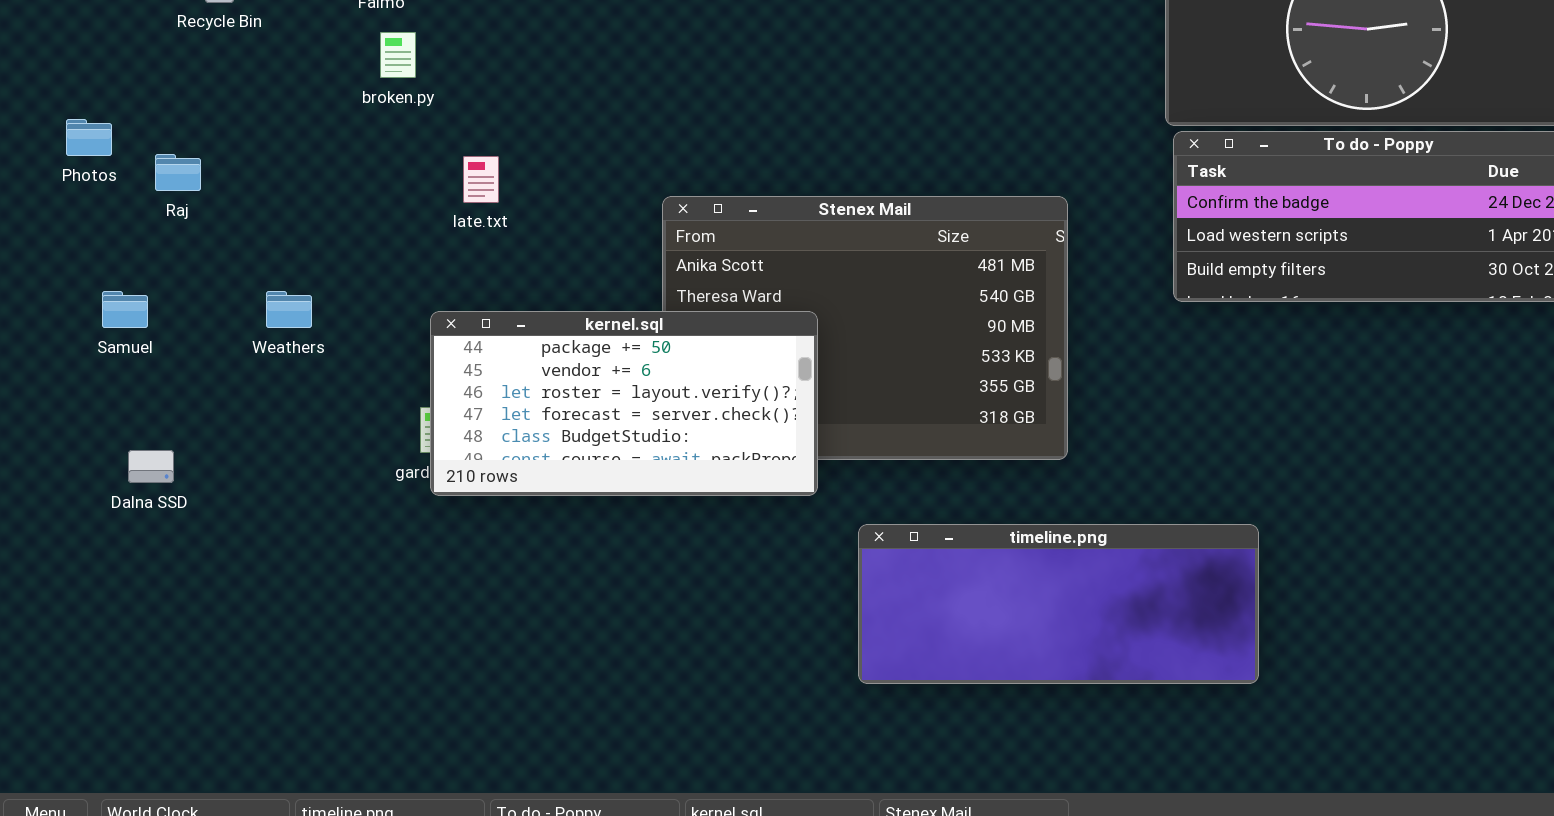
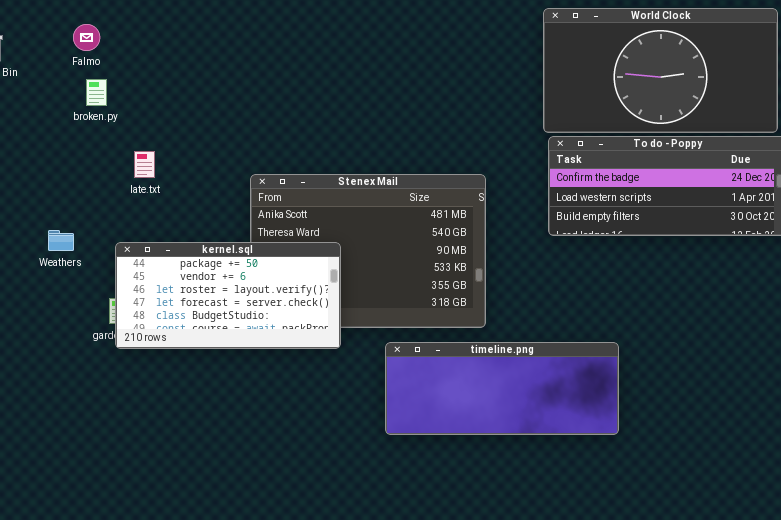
Weathers: [266,291,312,328] -> [48,230,74,251], moved
timeline.png: [858,524,1259,684] -> [385,342,619,435], moved

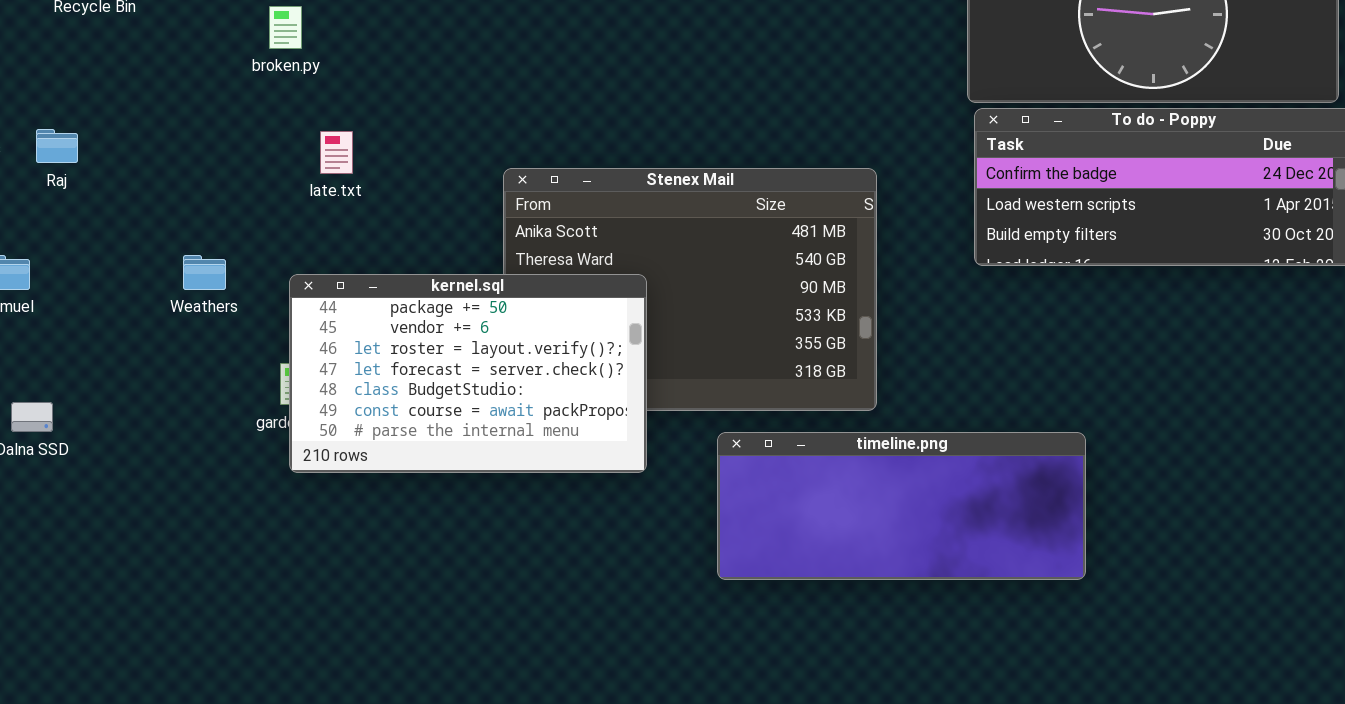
broken.py: [86,79,107,106] -> [269,6,302,49], moved
kernel.sql: [115,242,341,349] -> [289,274,647,473], resized

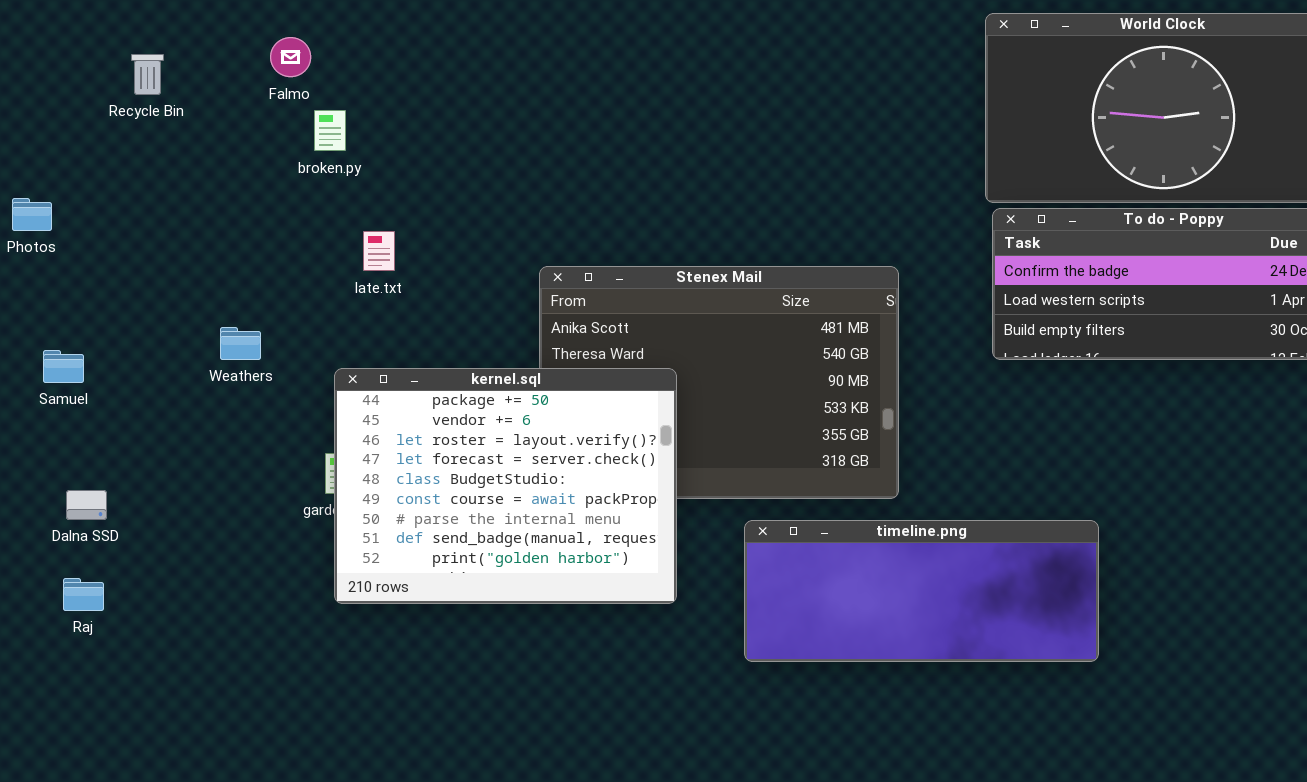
Raj: [36,129,78,163] -> [63,578,104,611], moved
Weathers: [183,255,226,290] -> [220,327,261,360], moved
kernel.sql: [289,274,647,473] -> [334,368,677,604], resized

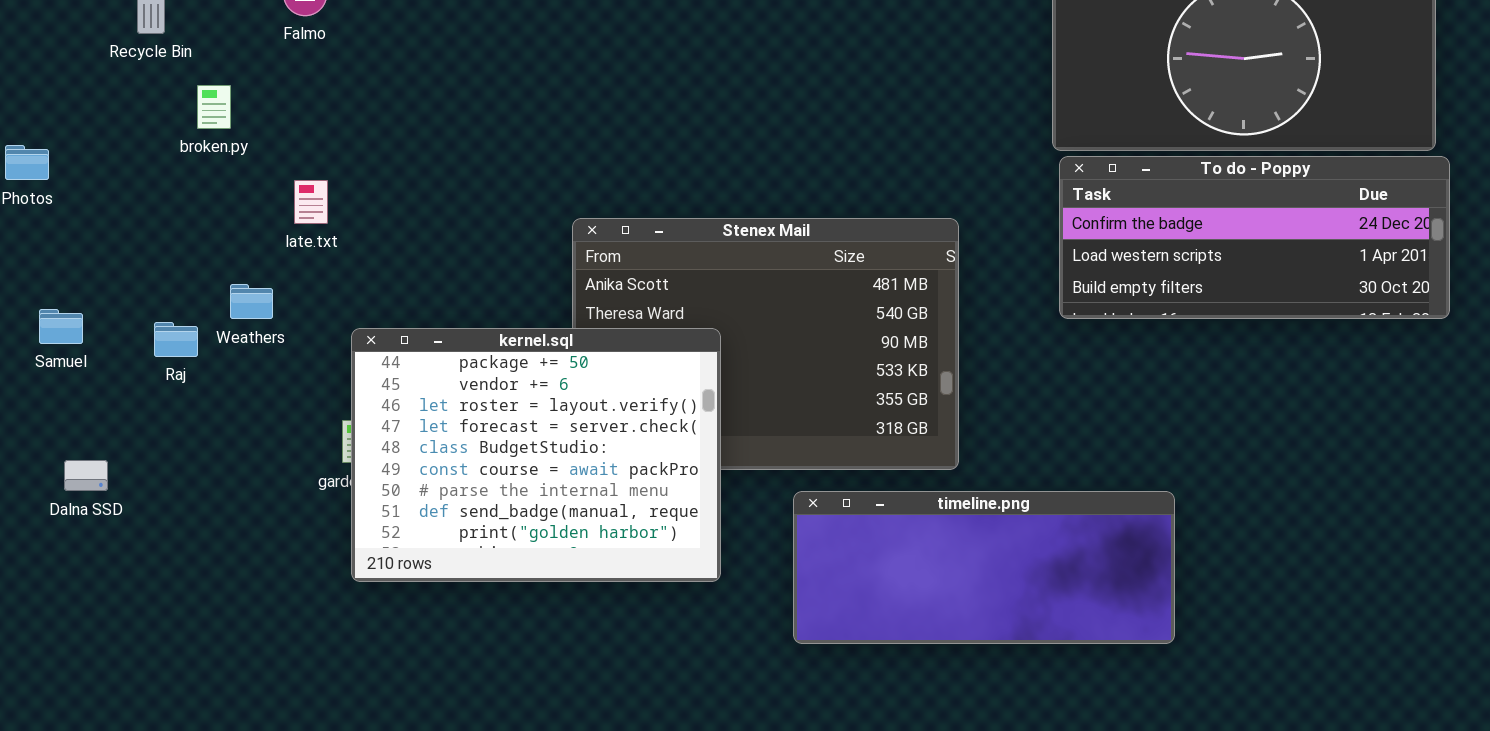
broken.py: [314,110,346,151] -> [197,85,231,129], moved
late.txt: [363,231,395,271] -> [294,180,328,224], moved
Raj: [63,578,104,611] -> [154,322,198,357], moved

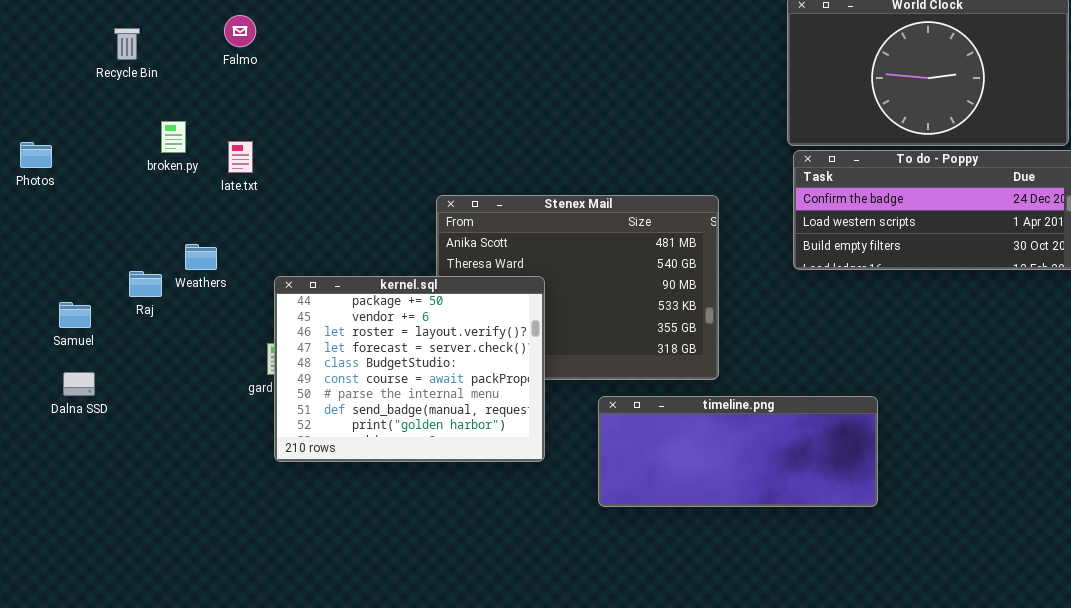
broken.py: [197,85,231,129] -> [161,121,186,153], moved
late.txt: [294,180,328,224] -> [228,141,253,173], moved
Samuel: [39,309,83,344] -> [59,302,91,328], moved

